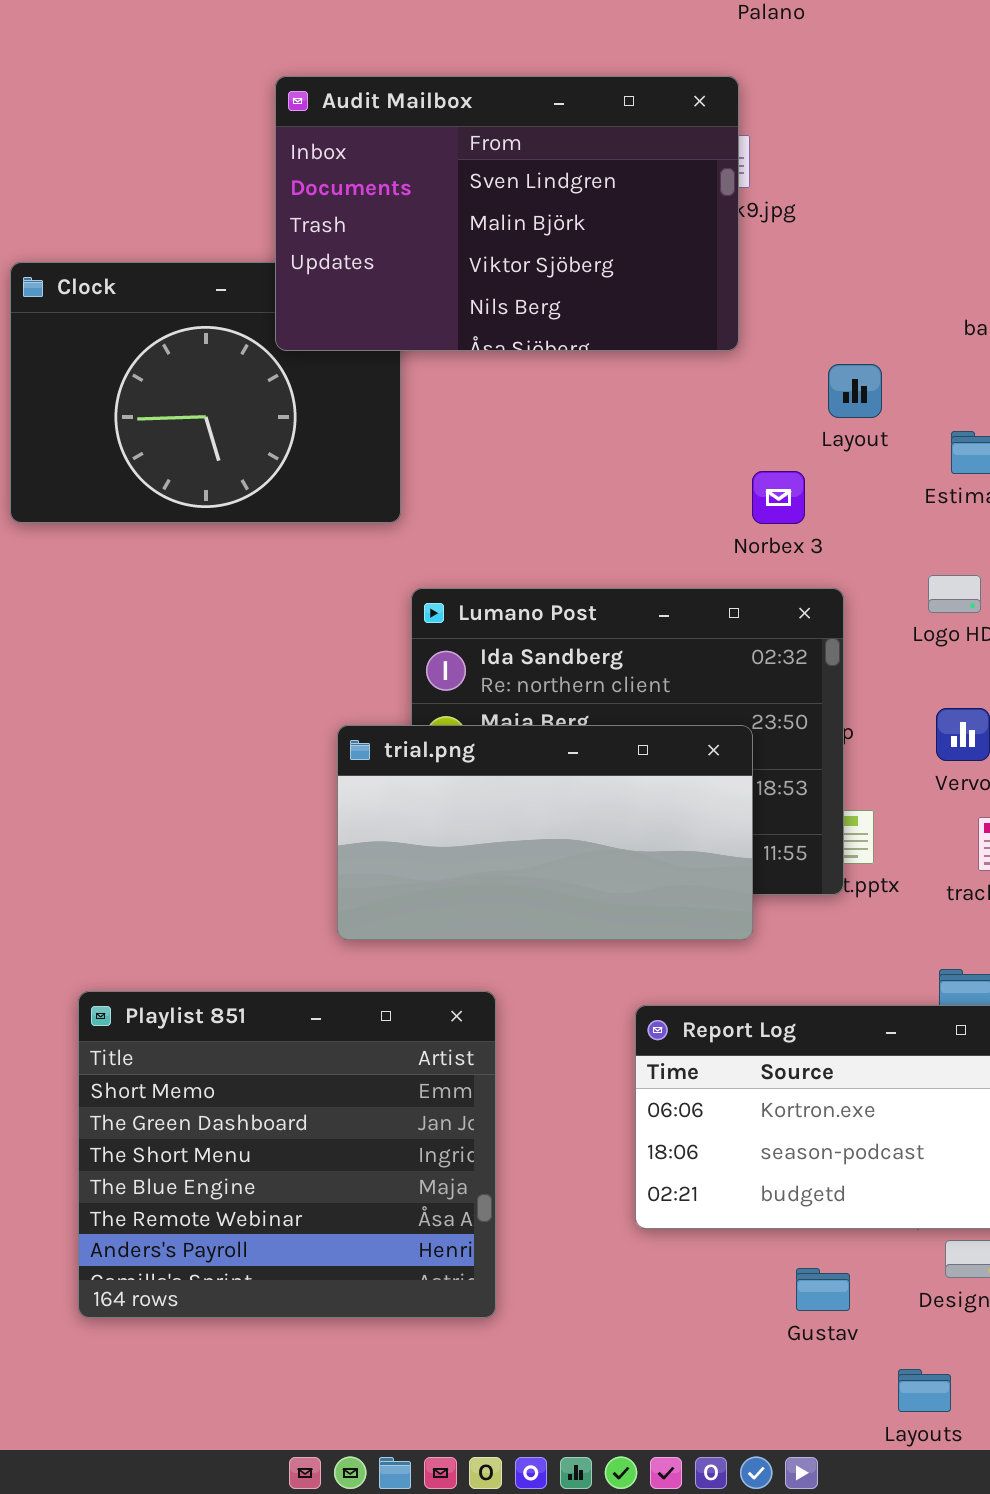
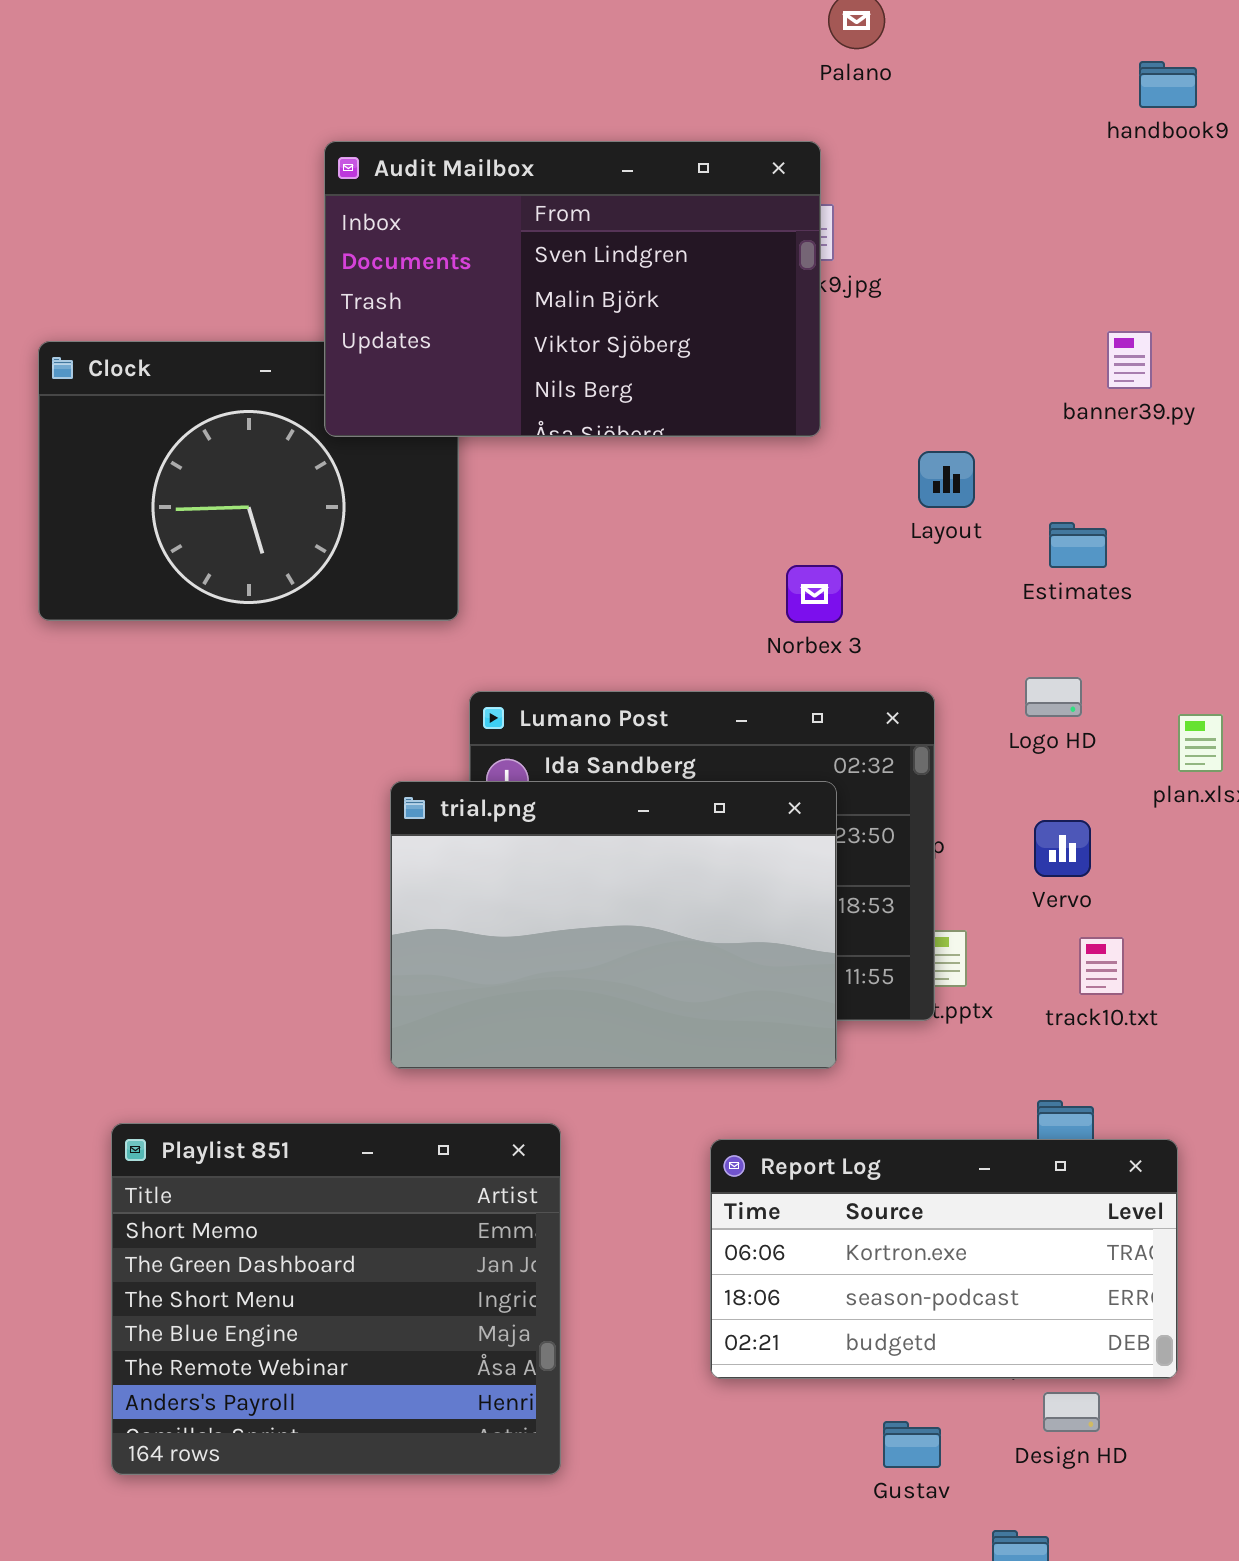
Norbex 3: [752,471,805,524] -> [786,565,843,623], moved
trial.png: [337,725,753,940] -> [390,781,837,1069], resized

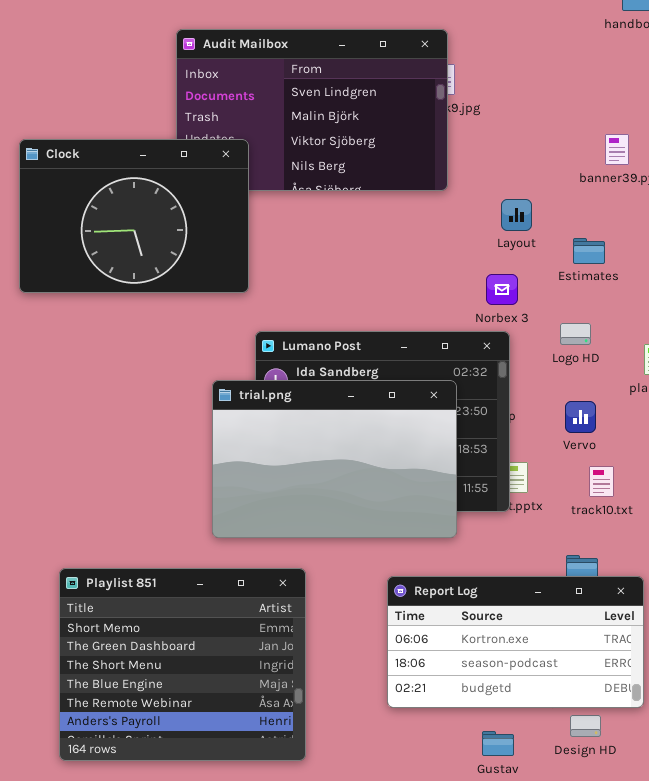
Clock: [38,341,459,621] -> [19,139,249,293], raised
Norbex 3: [786,565,843,623] -> [486,274,518,305], moved

